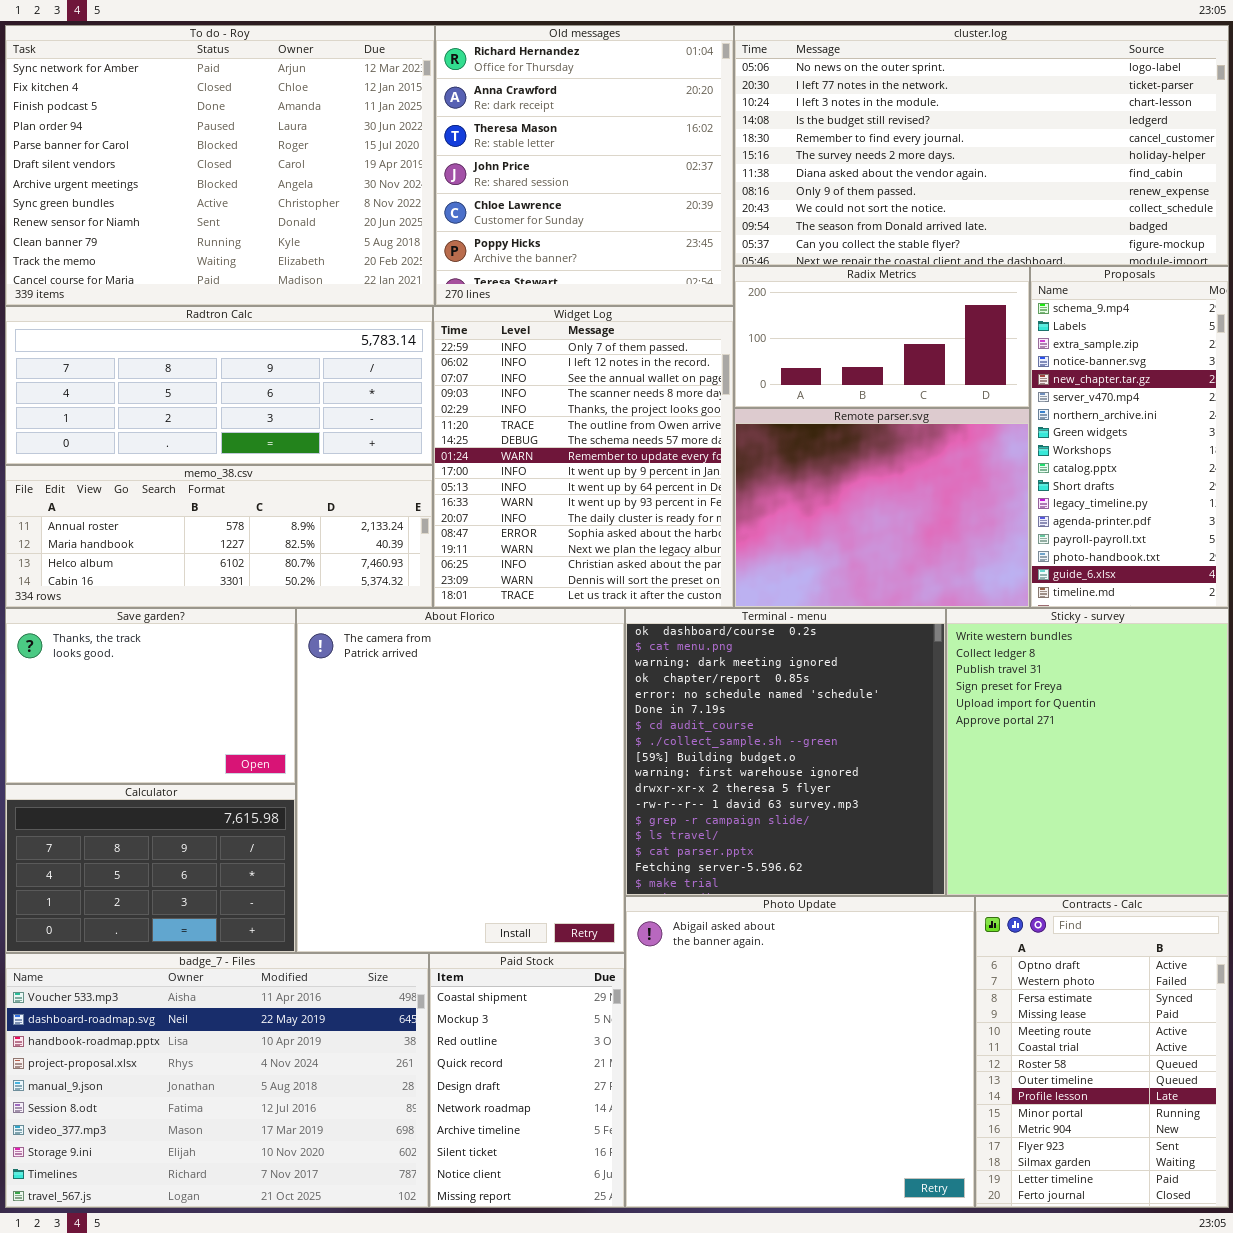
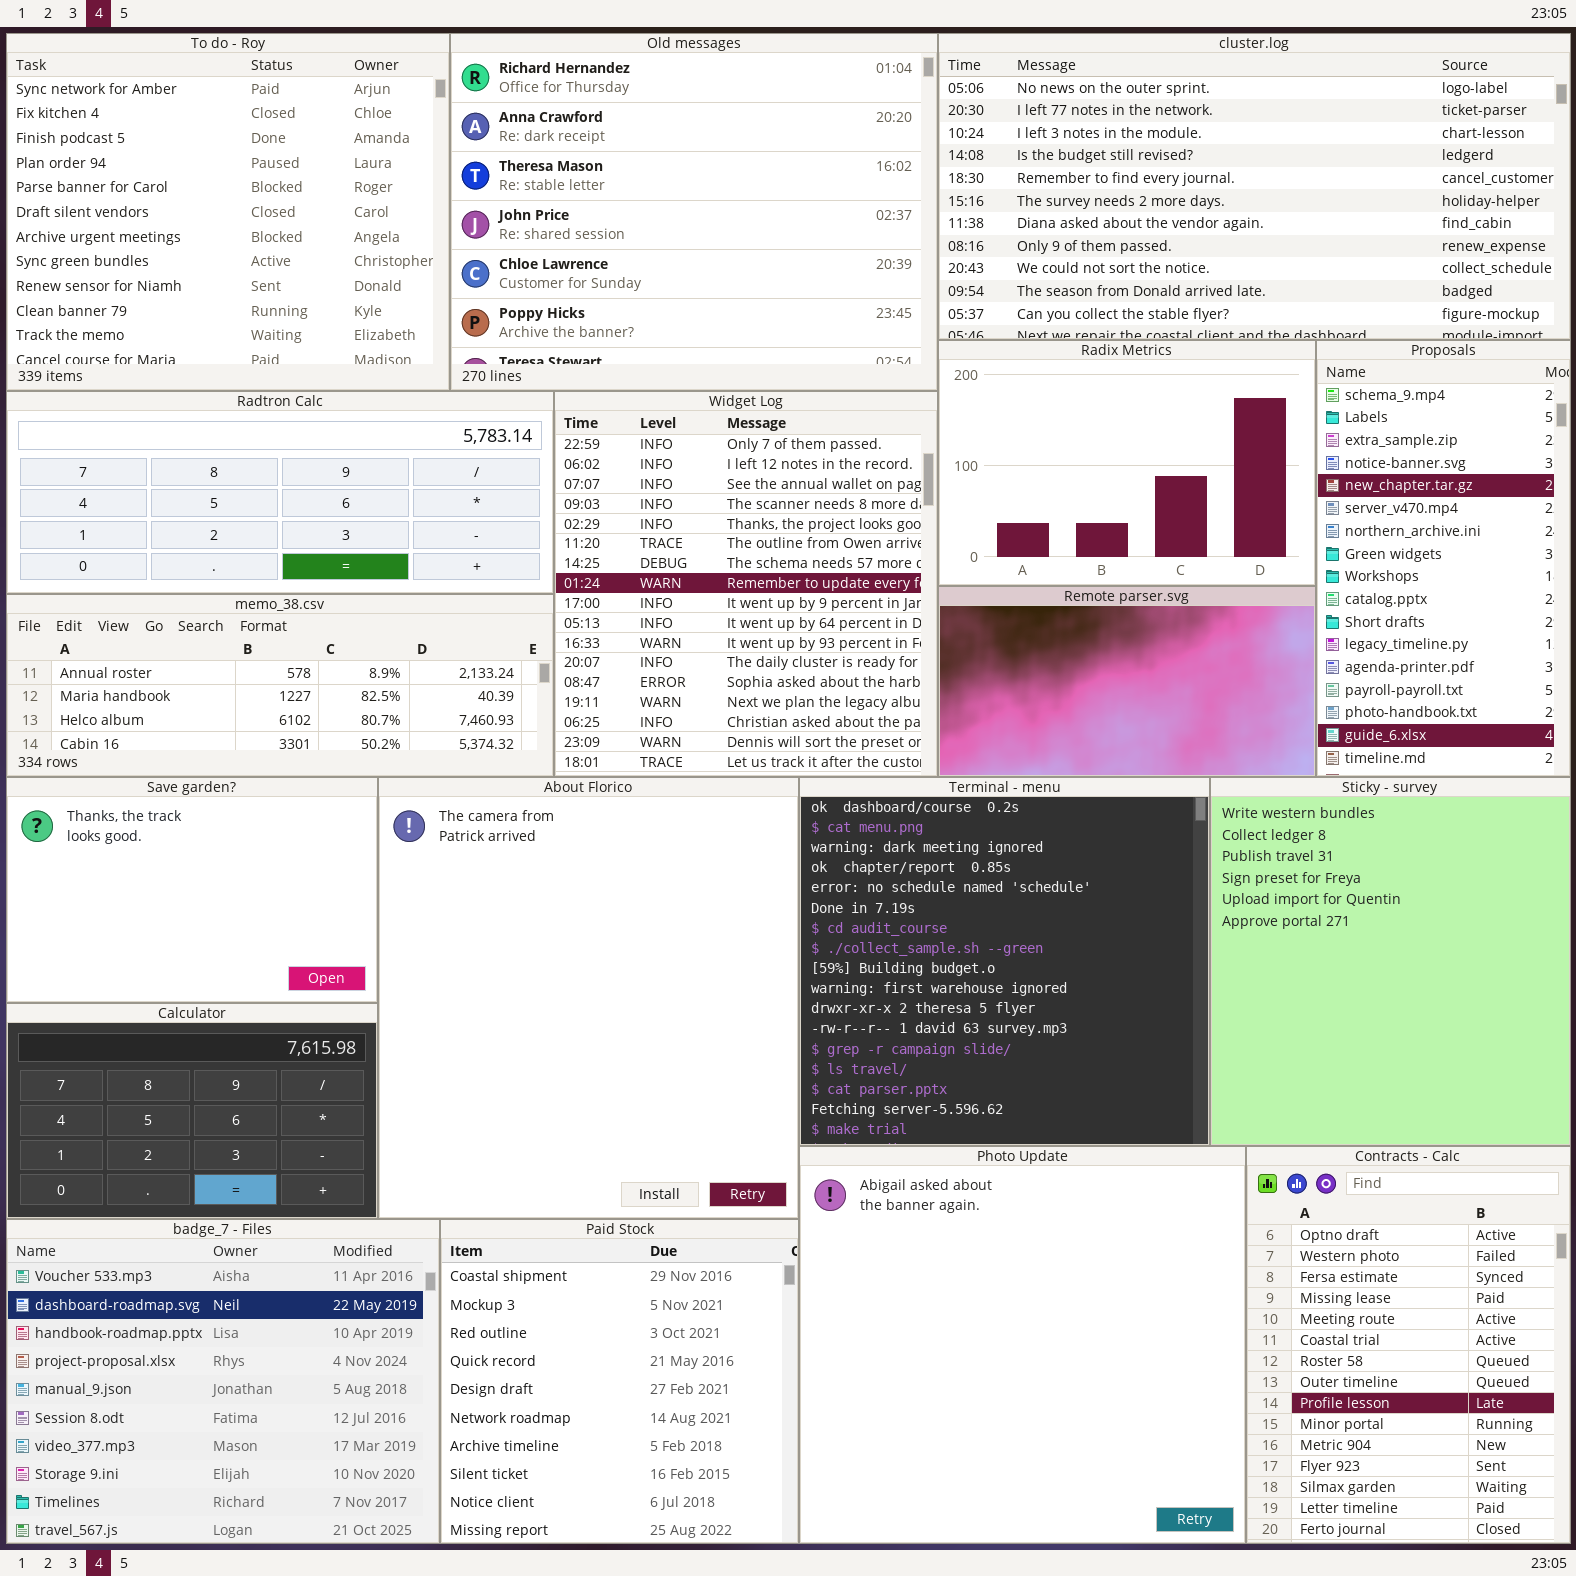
To do - Roy: [5,25,435,306] -> [6,33,450,391], resized
Old messages: [435,25,734,306] -> [450,33,938,391], resized
Radix Metrics: [734,266,1030,408] -> [938,340,1316,586], resized
Remote parser.svg: [734,408,1030,608] -> [938,586,1316,777], resized
badge_7 - Files: [5,953,429,1208] -> [6,1219,440,1544], resized
Paid Stock: [429,953,625,1208] -> [440,1219,799,1544], resized

